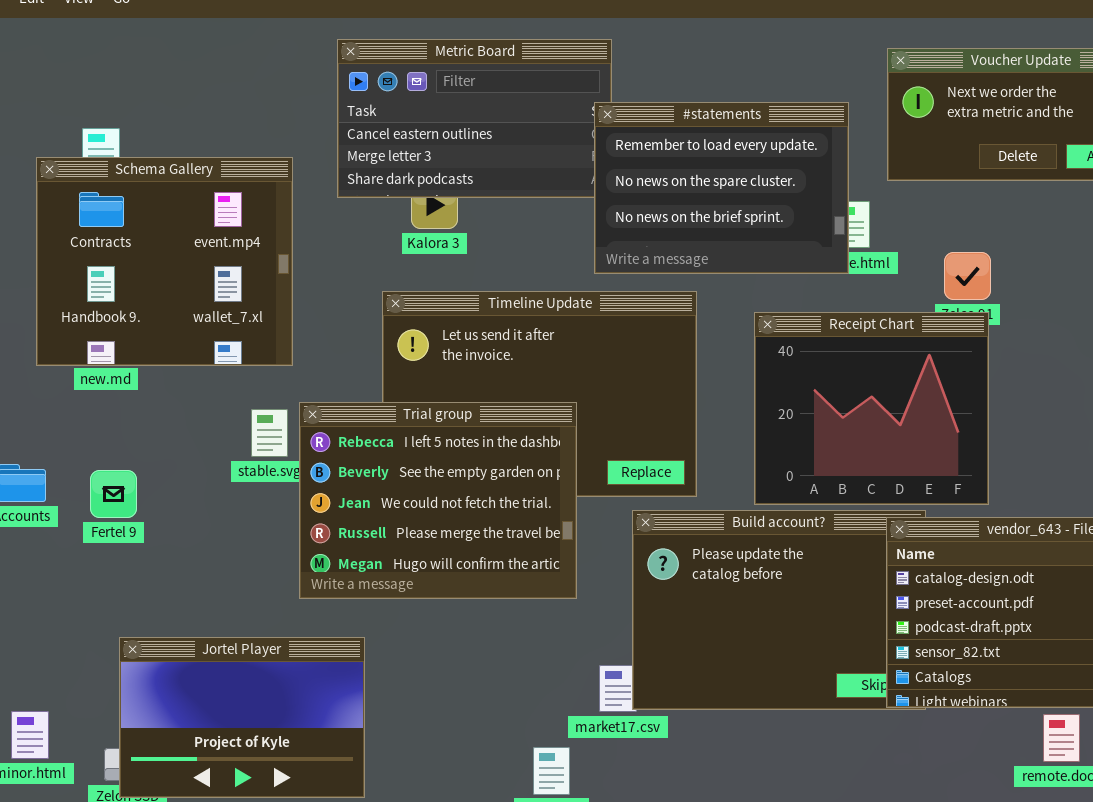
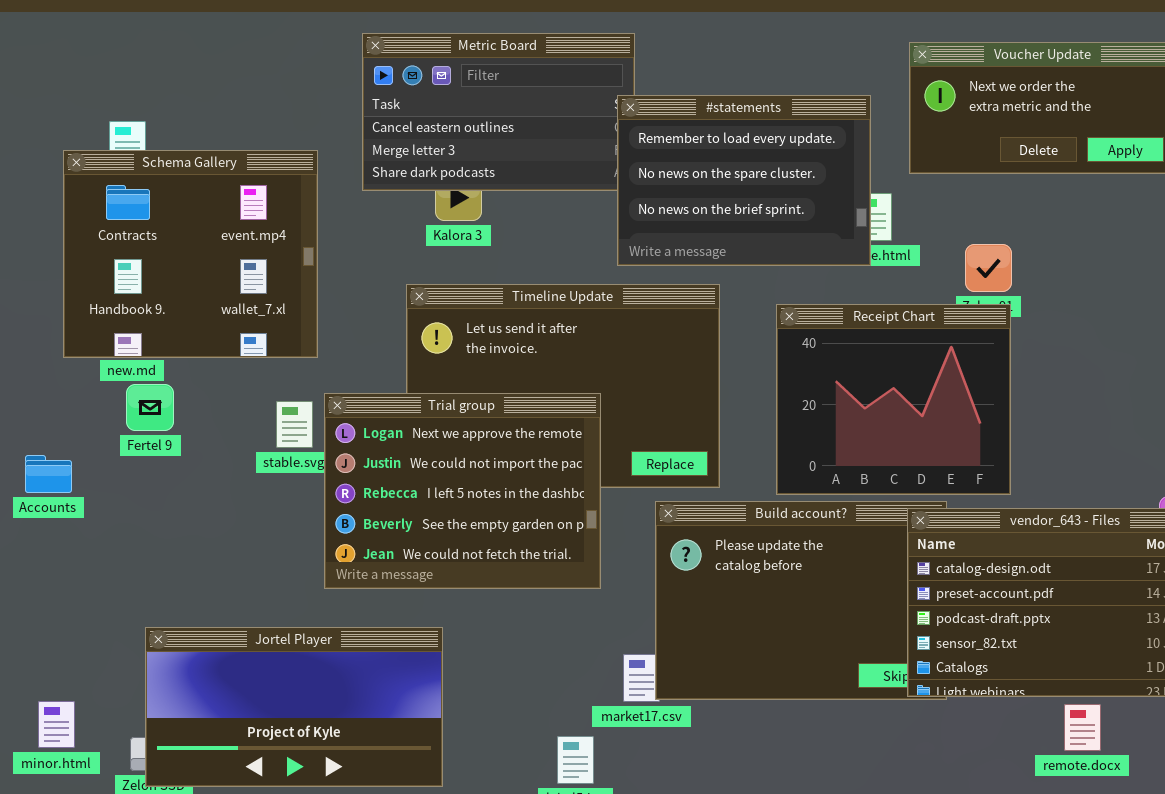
Trial group: [299,402,577,599] -> [324,393,601,589], scrolled up 2 rows
Fertel 9: [90,470,137,518] -> [126,384,174,431], moved
Jortel Player: [119,637,365,798] -> [145,627,443,787], resized

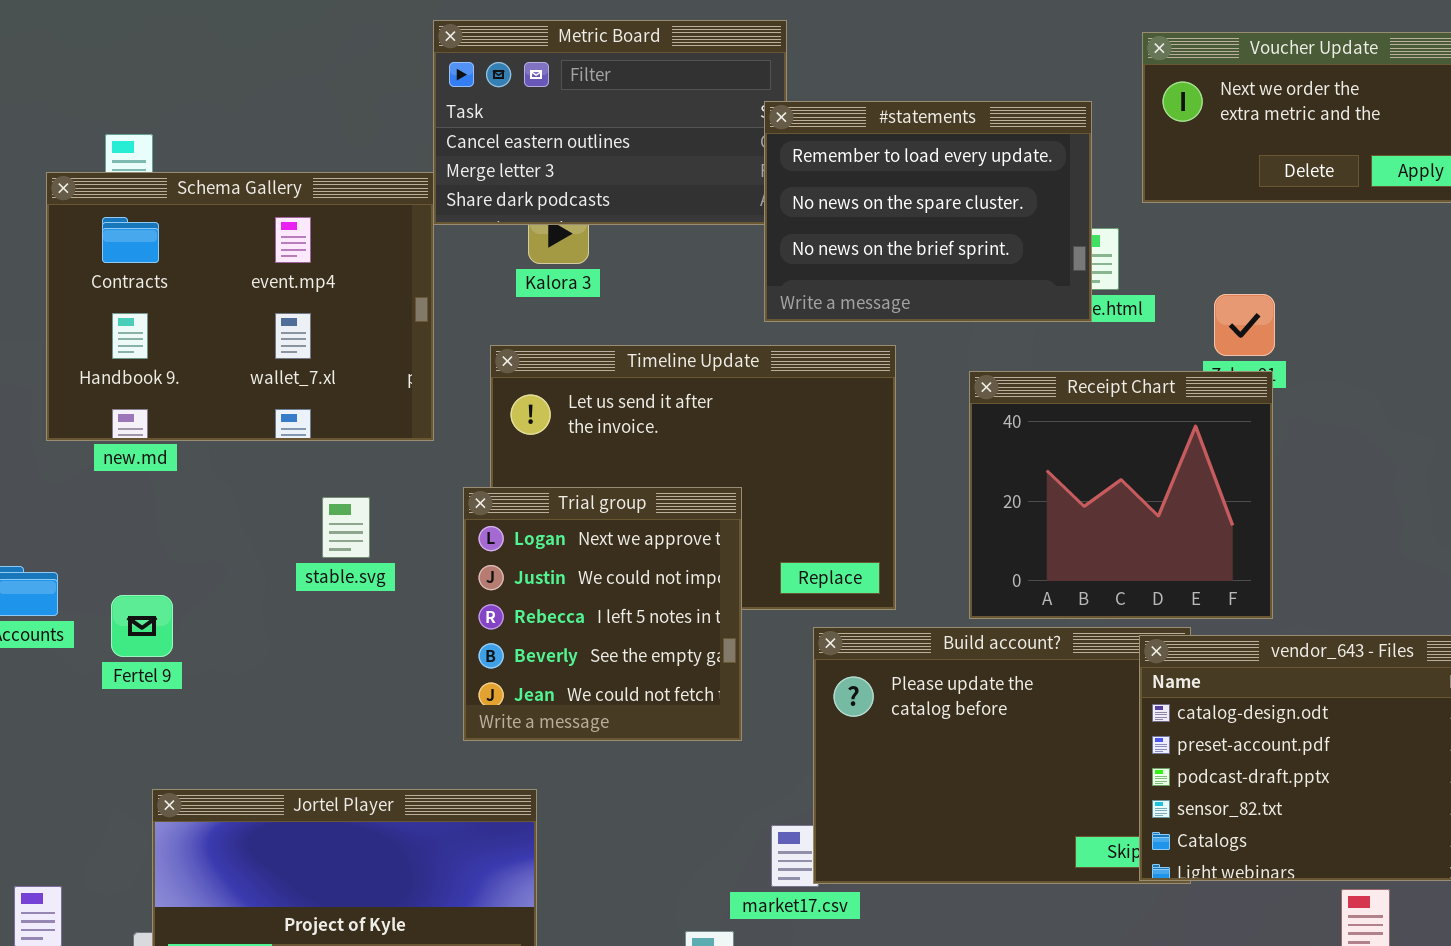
Schema Gallery: [63,150,318,358] -> [46,172,434,441], resized
Fertel 9: [126,384,174,431] -> [111,595,173,657], moved
Trial group: [324,393,601,589] -> [463,487,742,741], resized

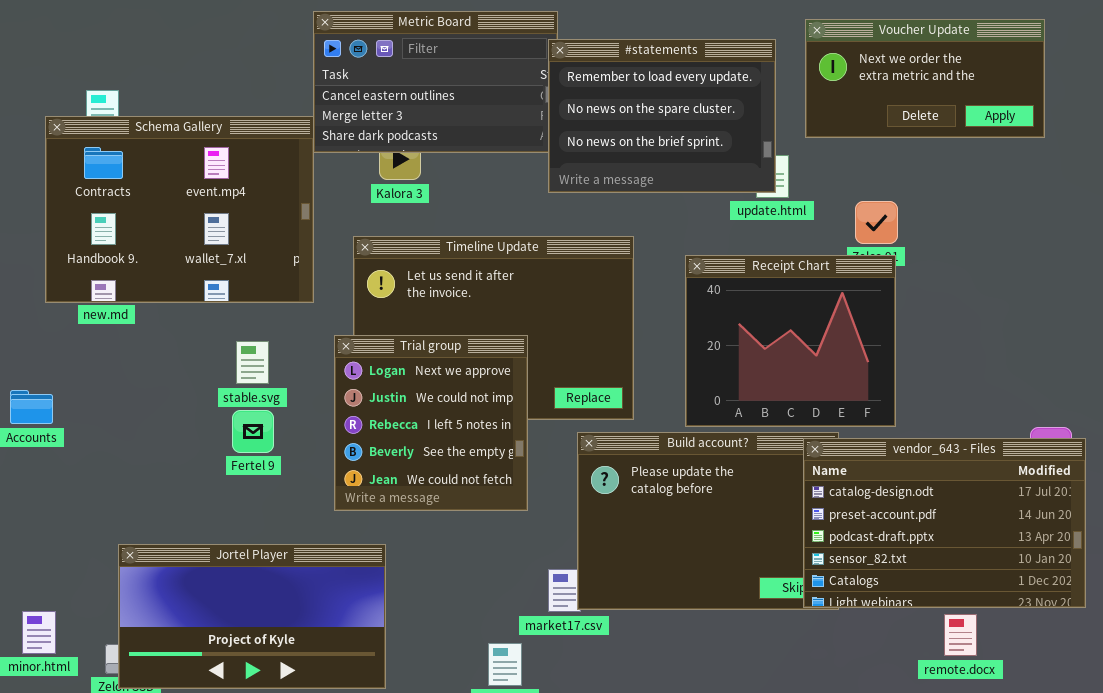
#statements: [764,101,1092,322] -> [548,39,776,193], moved
Fertel 9: [111,595,173,657] -> [232,410,274,453], moved

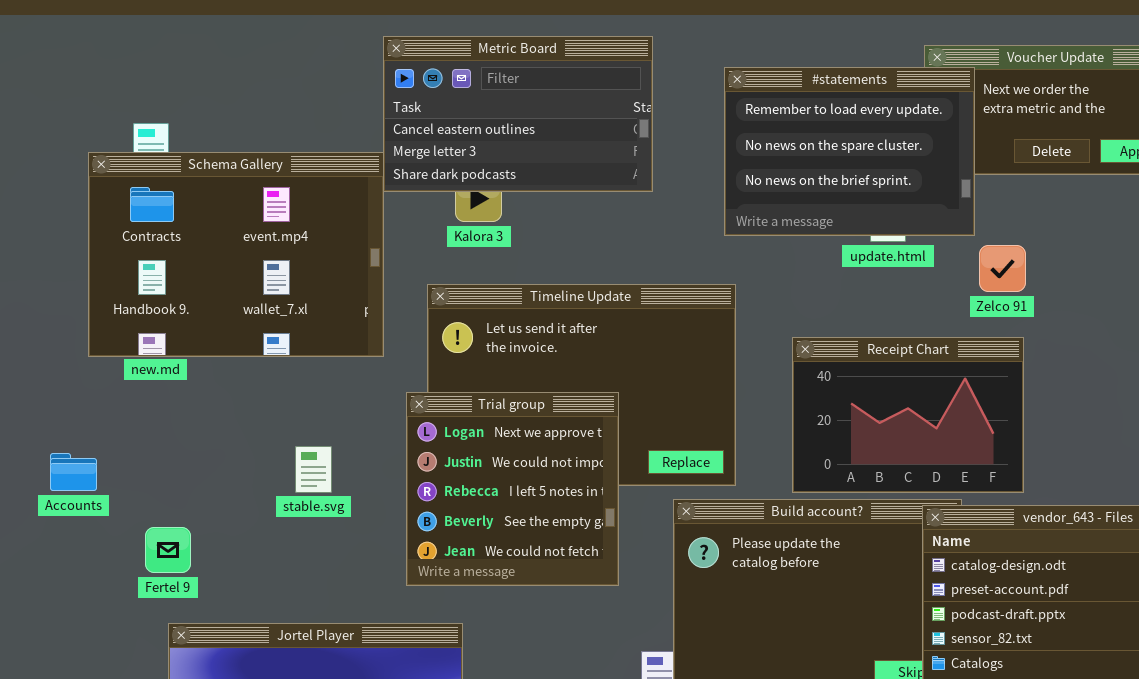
#statements: [548,39,776,193] -> [724,67,975,236], moved
Receipt Chart: [685,255,896,427] -> [792,337,1024,493], resized
stable.svg: [236,341,269,384] -> [295,446,332,493], moved
Fertel 9: [232,410,274,453] -> [145,527,191,573], moved

